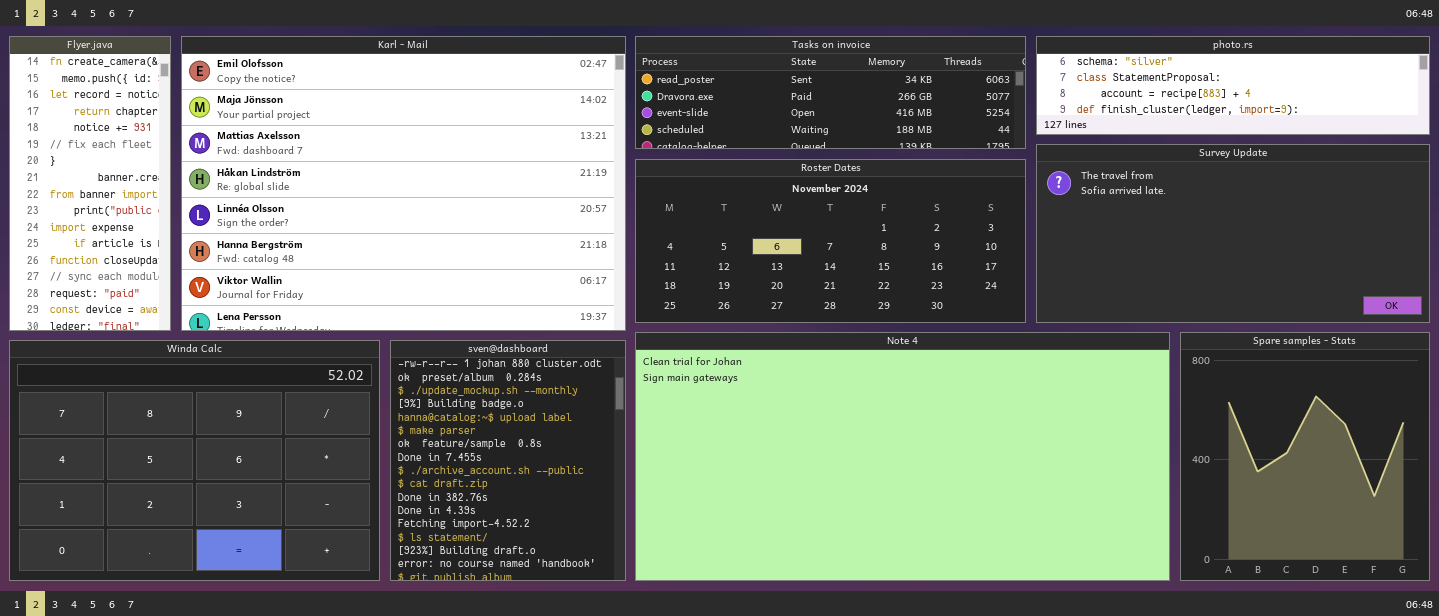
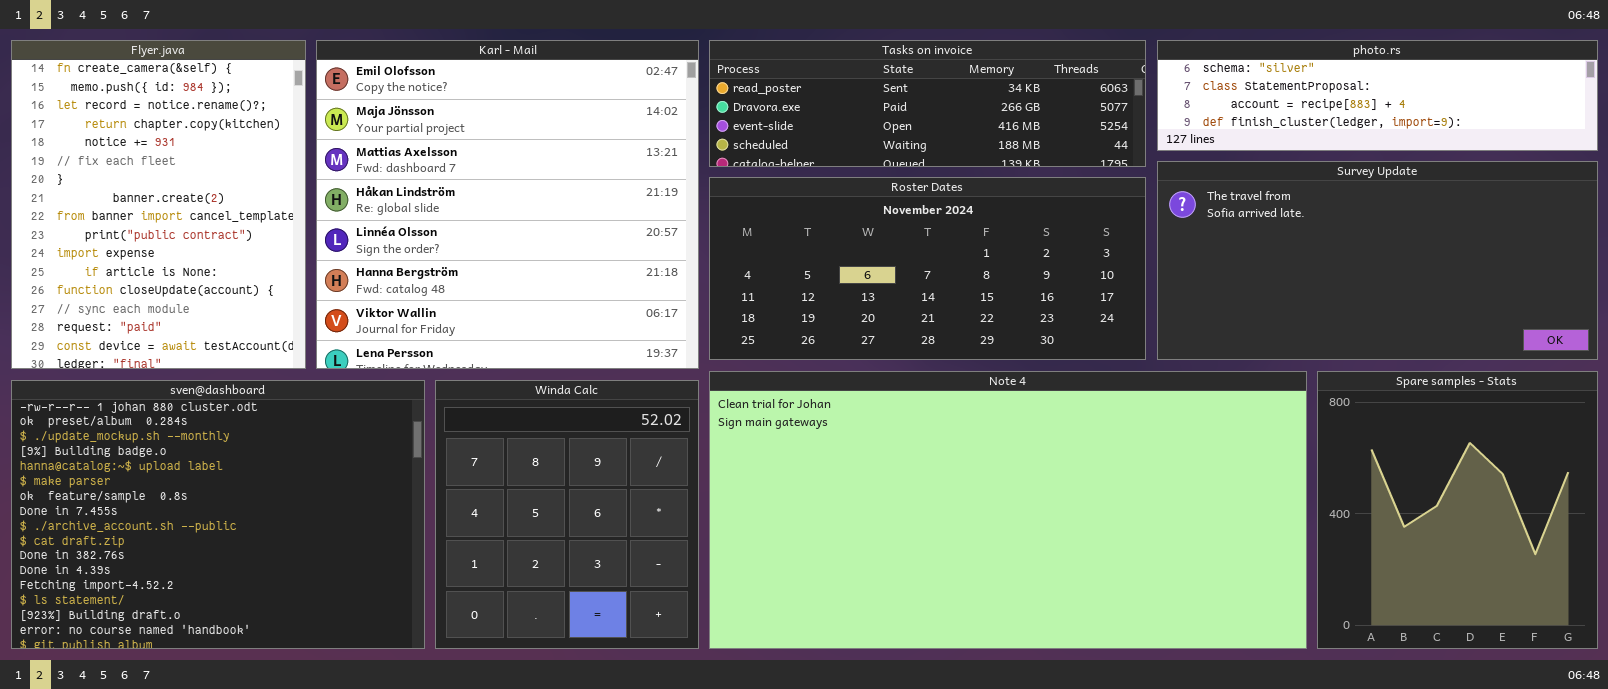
Flyer.java: [9,36,171,331] -> [11,40,306,369], resized
Karl - Mail: [181,36,626,331] -> [316,40,699,369], resized
Winda Calc: [9,340,380,581] -> [435,380,699,649], moved, resized
sven@dashboard: [390,340,626,581] -> [11,380,425,649], moved, resized

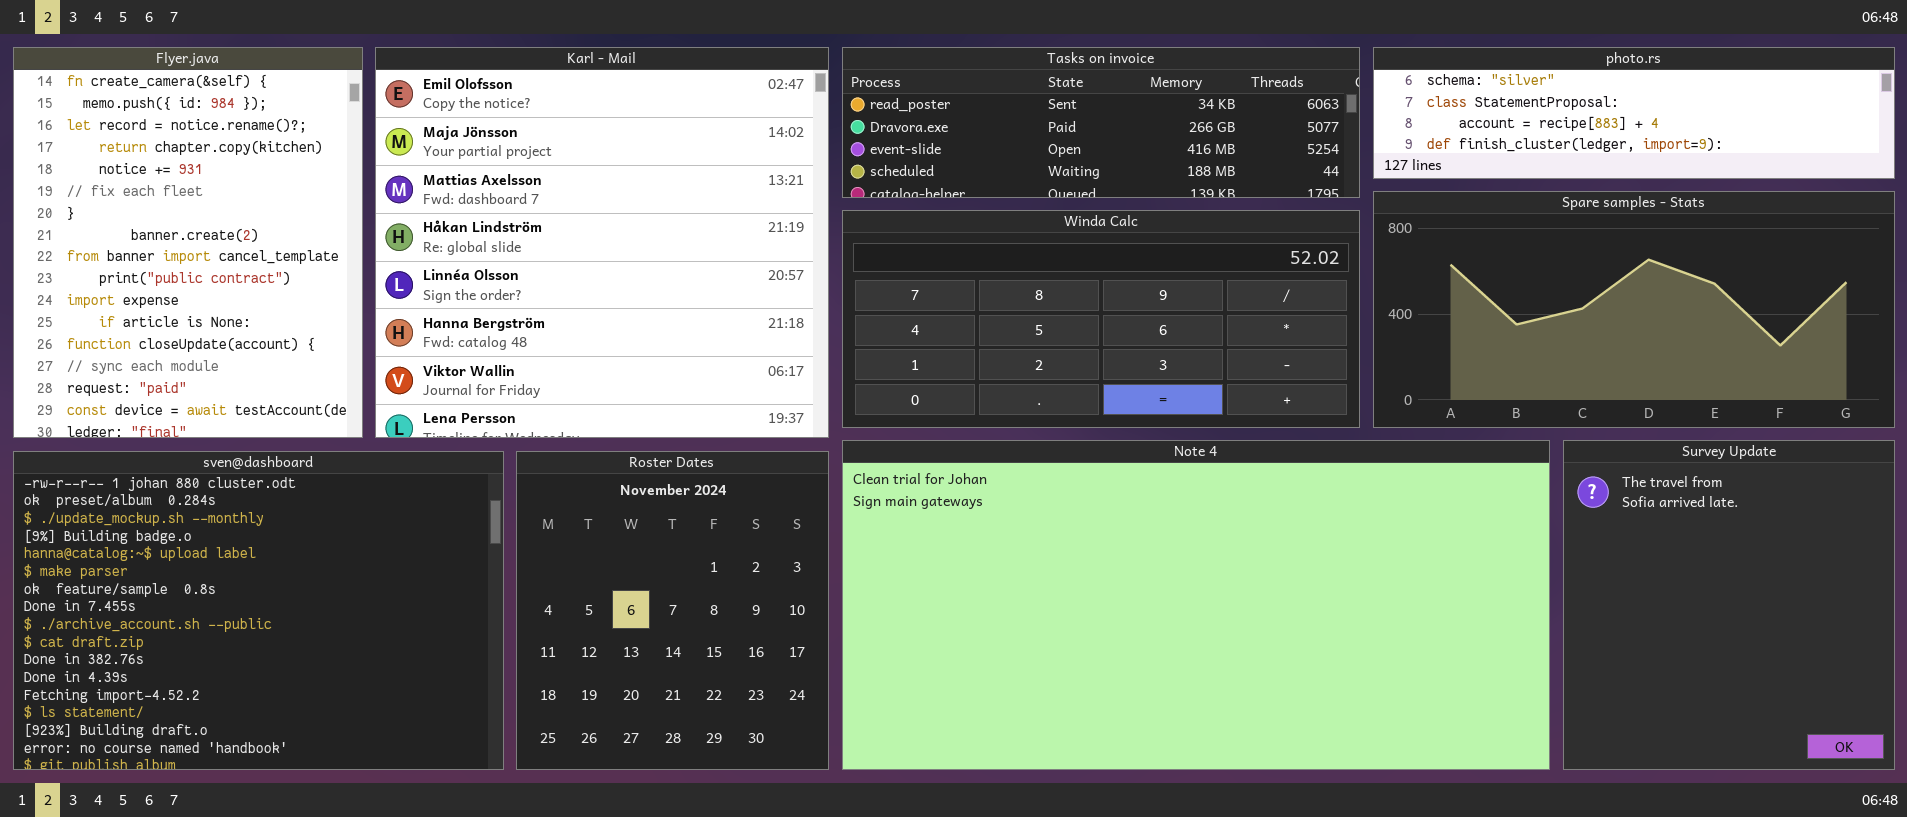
Survey Update: [1157,161,1598,360] -> [1563,440,1895,770], moved, resized
Roster Dates: [709,177,1146,360] -> [516,451,829,770], moved, resized
Spare samples - Stats: [1317,371,1598,649] -> [1373,191,1895,428], moved, resized
Winda Calc: [435,380,699,649] -> [842,210,1360,428], moved, resized

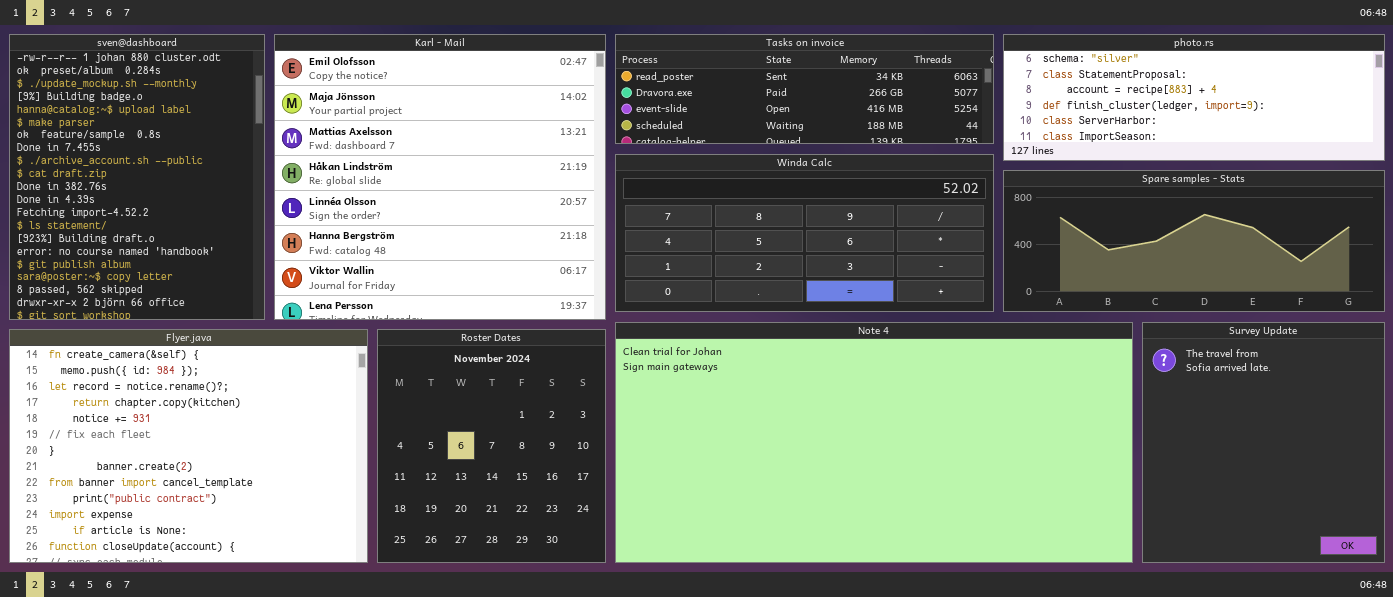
Flyer.java: [13,47,363,438] -> [9,329,368,563], moved, resized
photo.rs: [1373,47,1895,179] -> [1003,34,1385,161], resized
Spare samples - Stats: [1373,191,1895,428] -> [1003,170,1385,312], resized
sven@dashboard: [13,451,504,770] -> [9,34,265,320], moved, resized

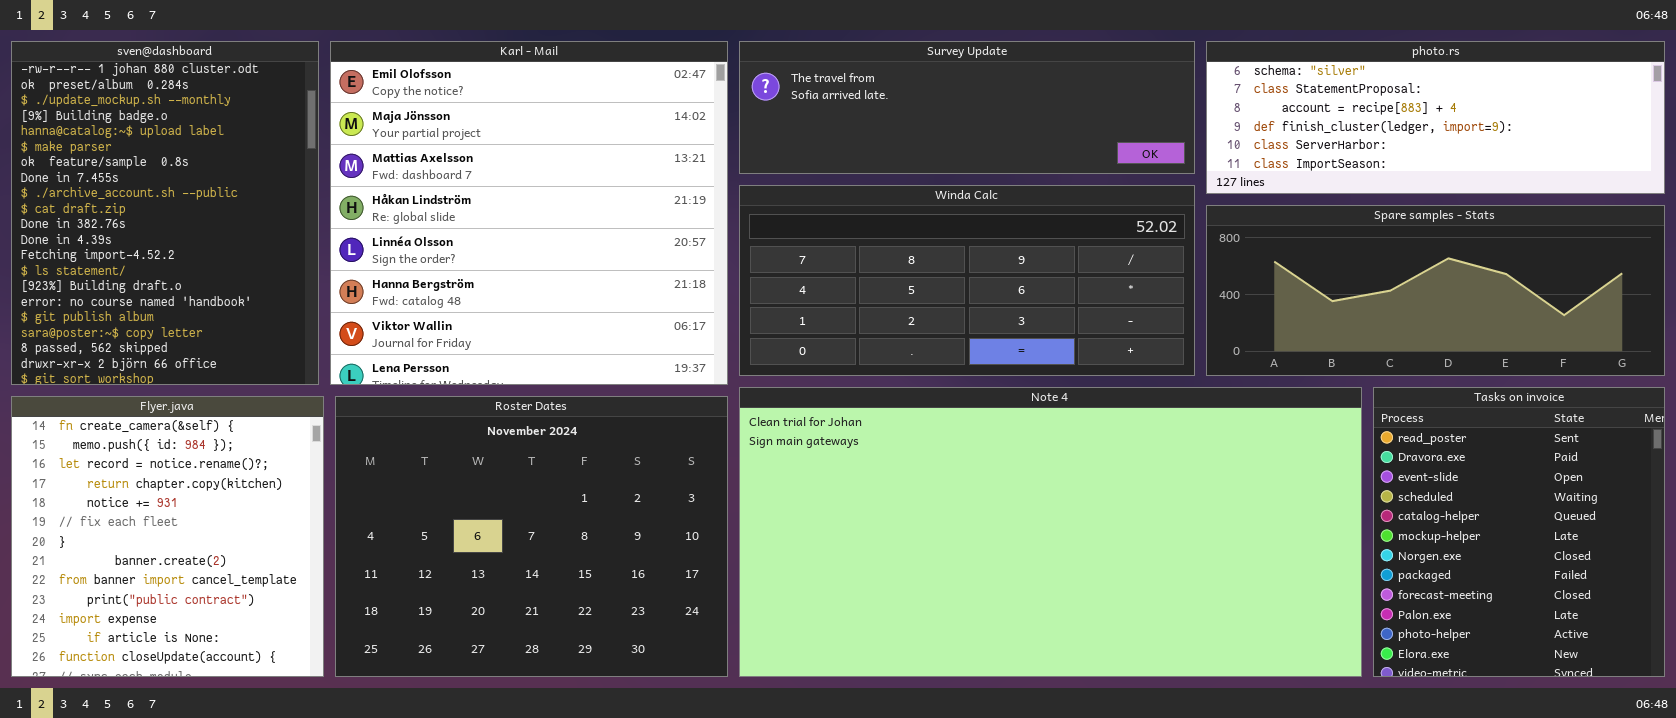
Tasks on invoice: [615,34,994,144] -> [1373,387,1665,677], moved, resized
Survey Update: [1142,322,1385,563] -> [739,41,1195,174], moved, resized
Flyer.java: [9,329,368,563] -> [11,396,324,677], resized
Roster Dates: [377,329,606,563] -> [335,396,728,677], resized

